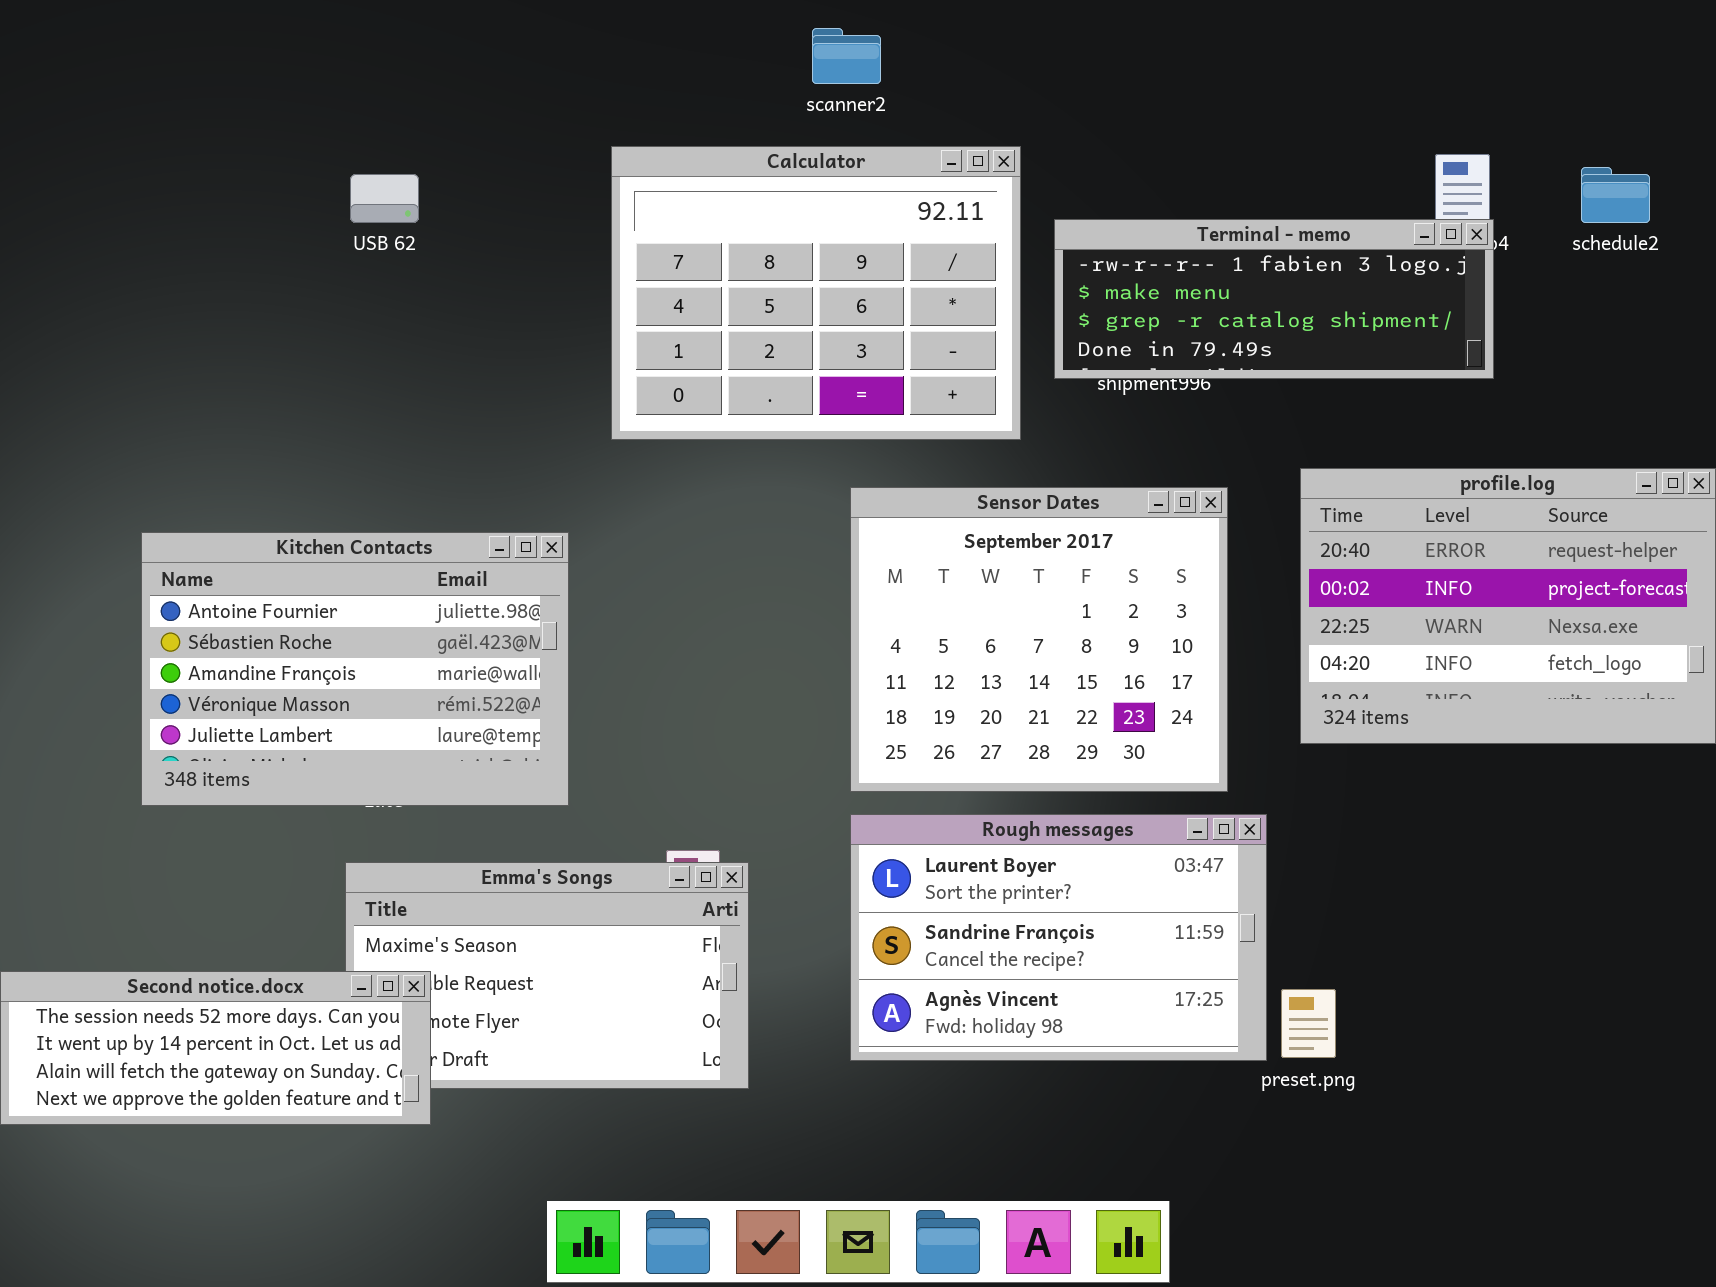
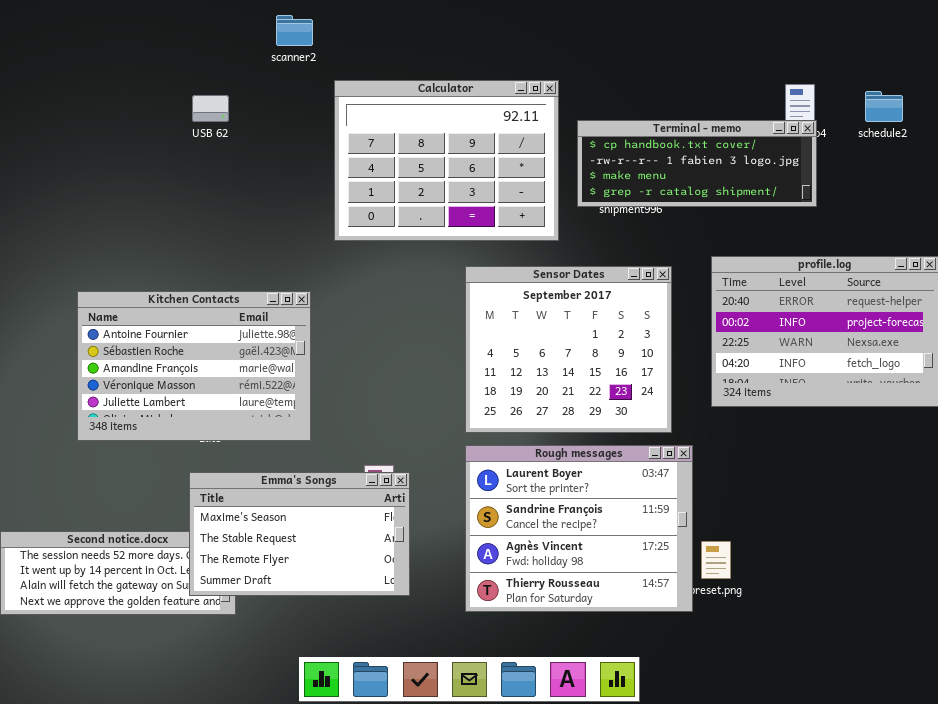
scanner2: [812,28,881,84] -> [276,15,313,46], moved
Terminal - memo: [1054,219,1494,379] -> [577,120,817,207], scrolled up 1 row
Rough messages: [850,814,1267,1061] -> [465,445,693,612], resized
Emma's Songs: [345,862,749,1089] -> [189,472,410,596], raised

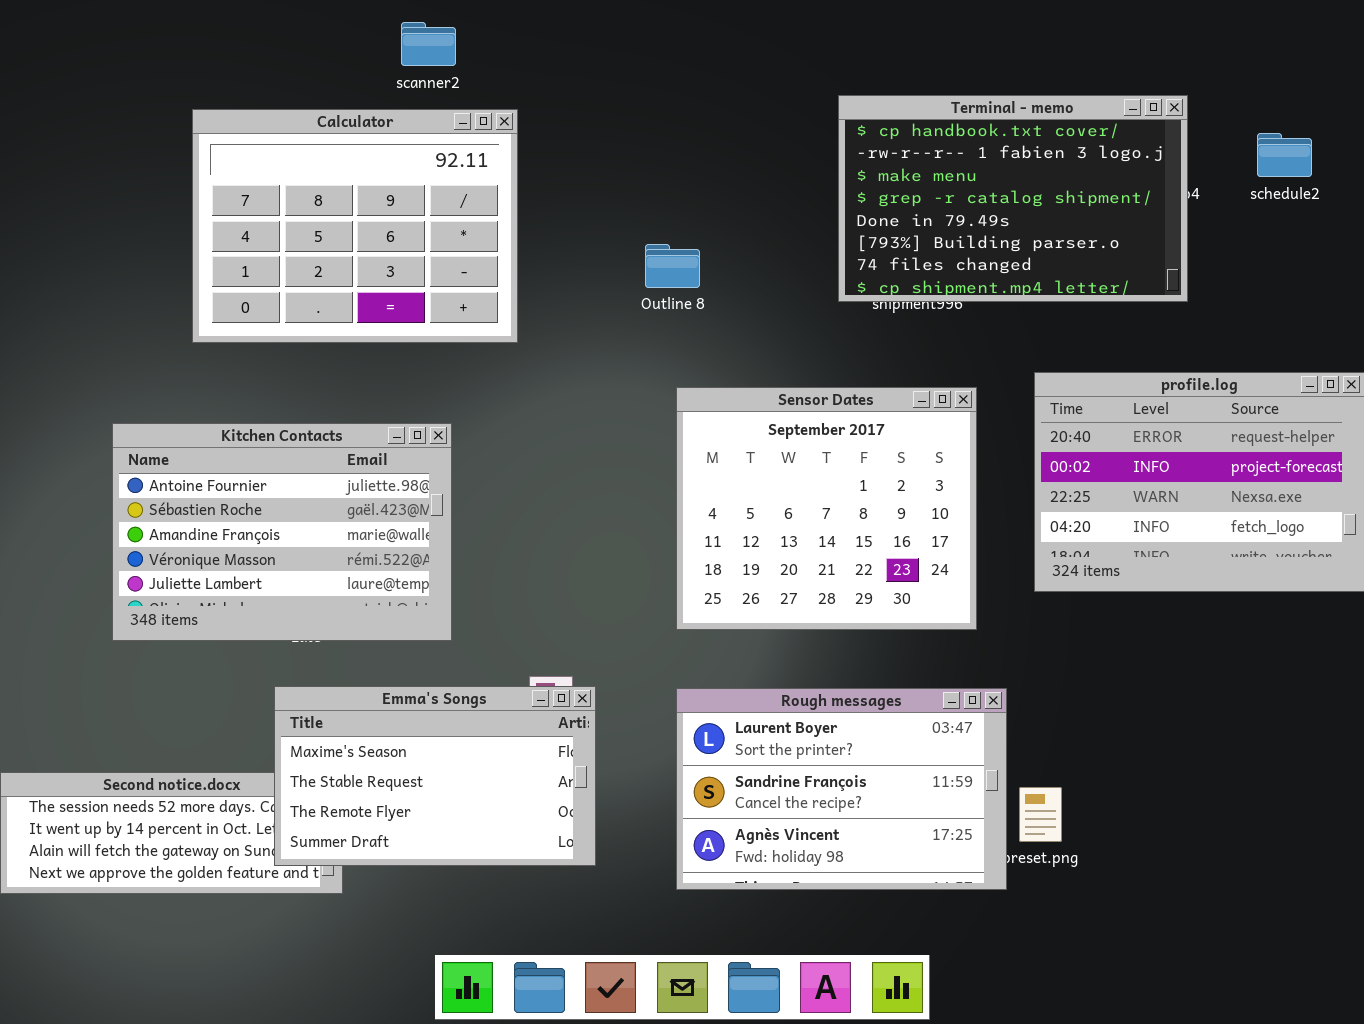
Calculator: [334,80,559,241] -> [192,109,518,343], moved
Terminal - memo: [577,120,817,207] -> [838,95,1188,302], resized
Rough messages: [465,445,693,612] -> [676,688,1007,890], resized

